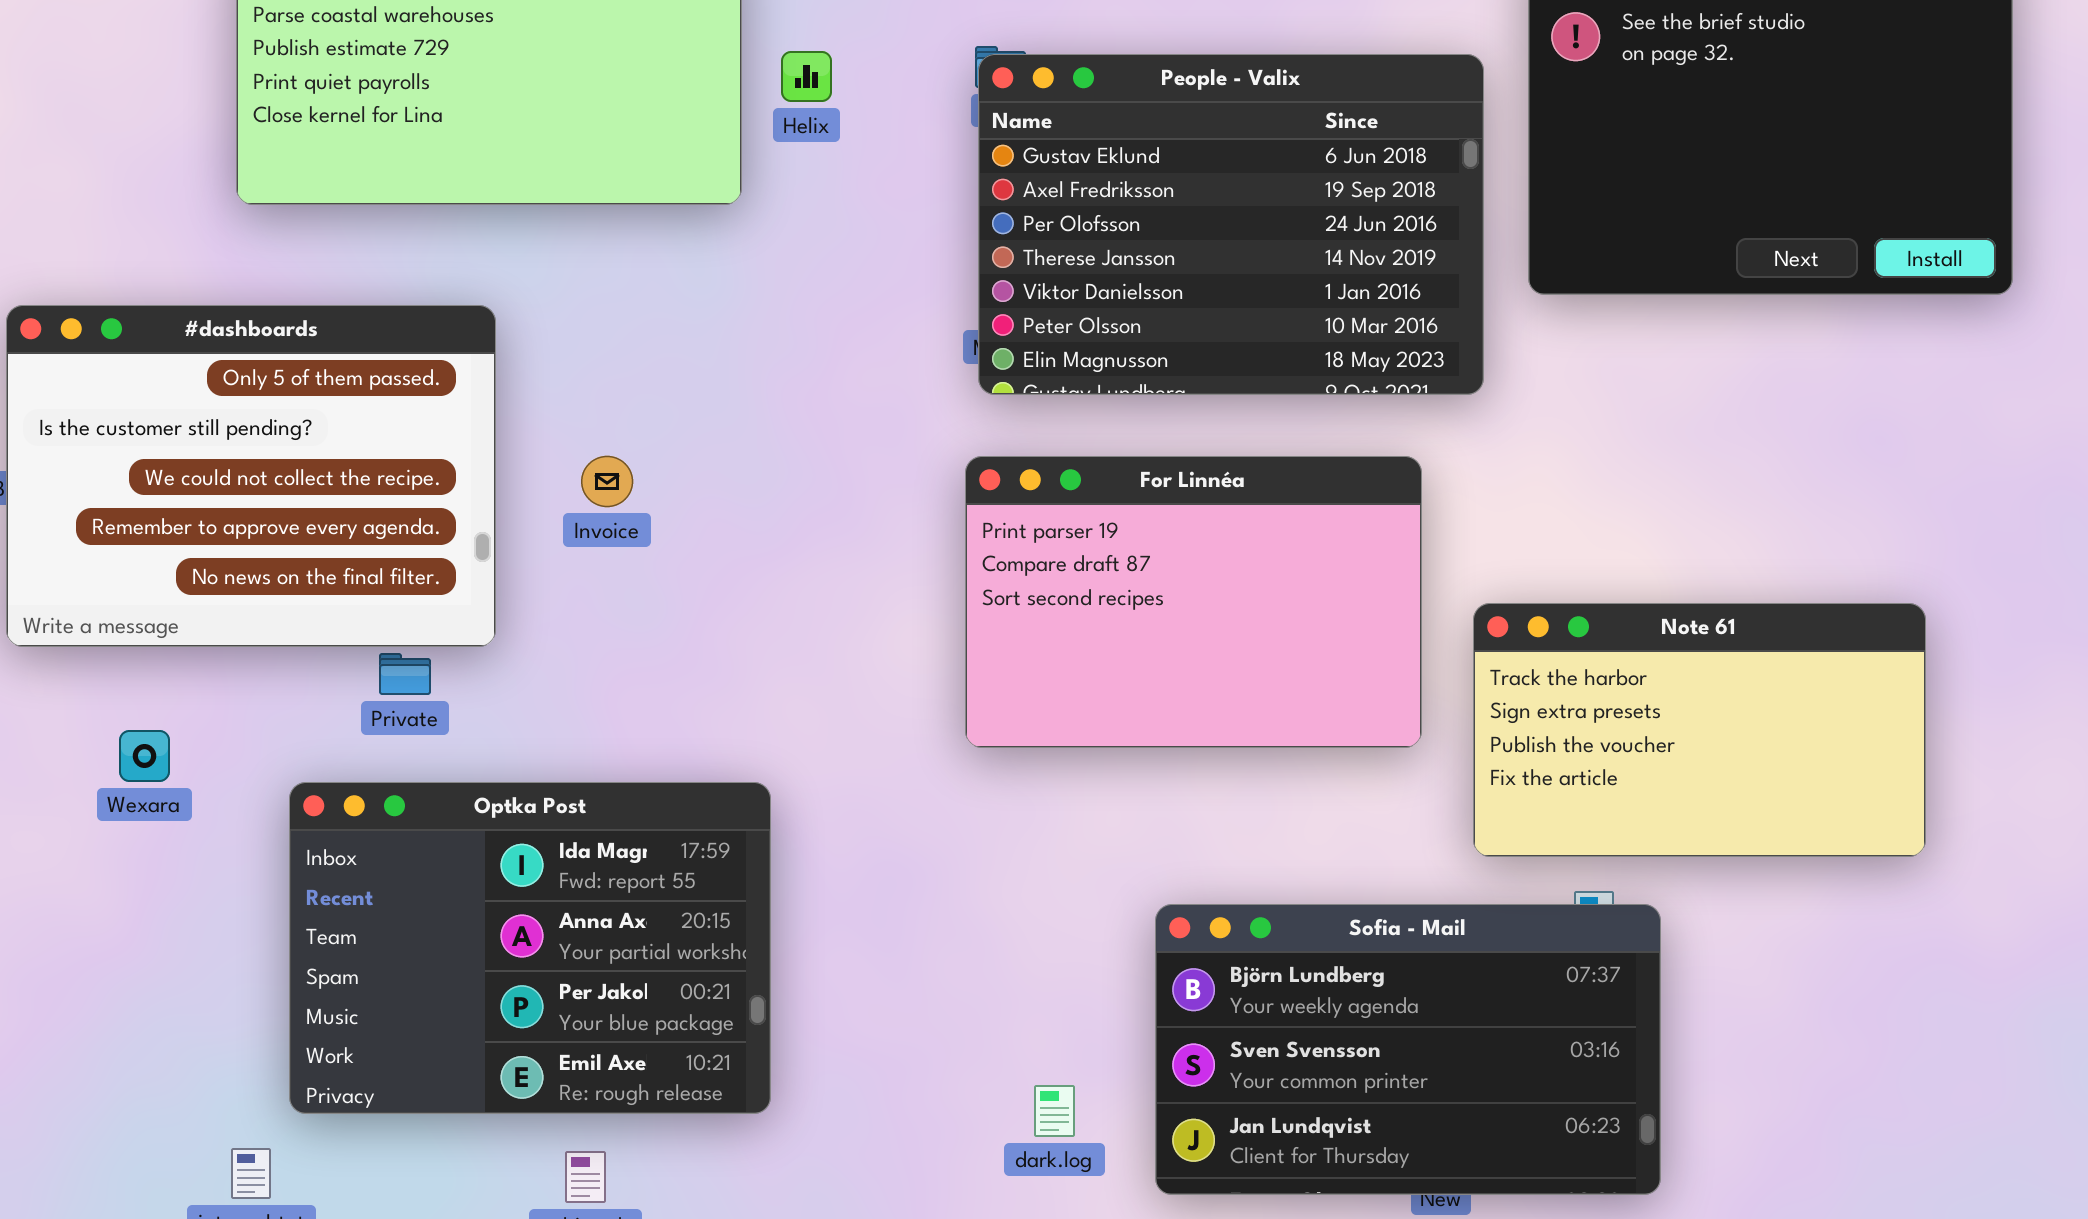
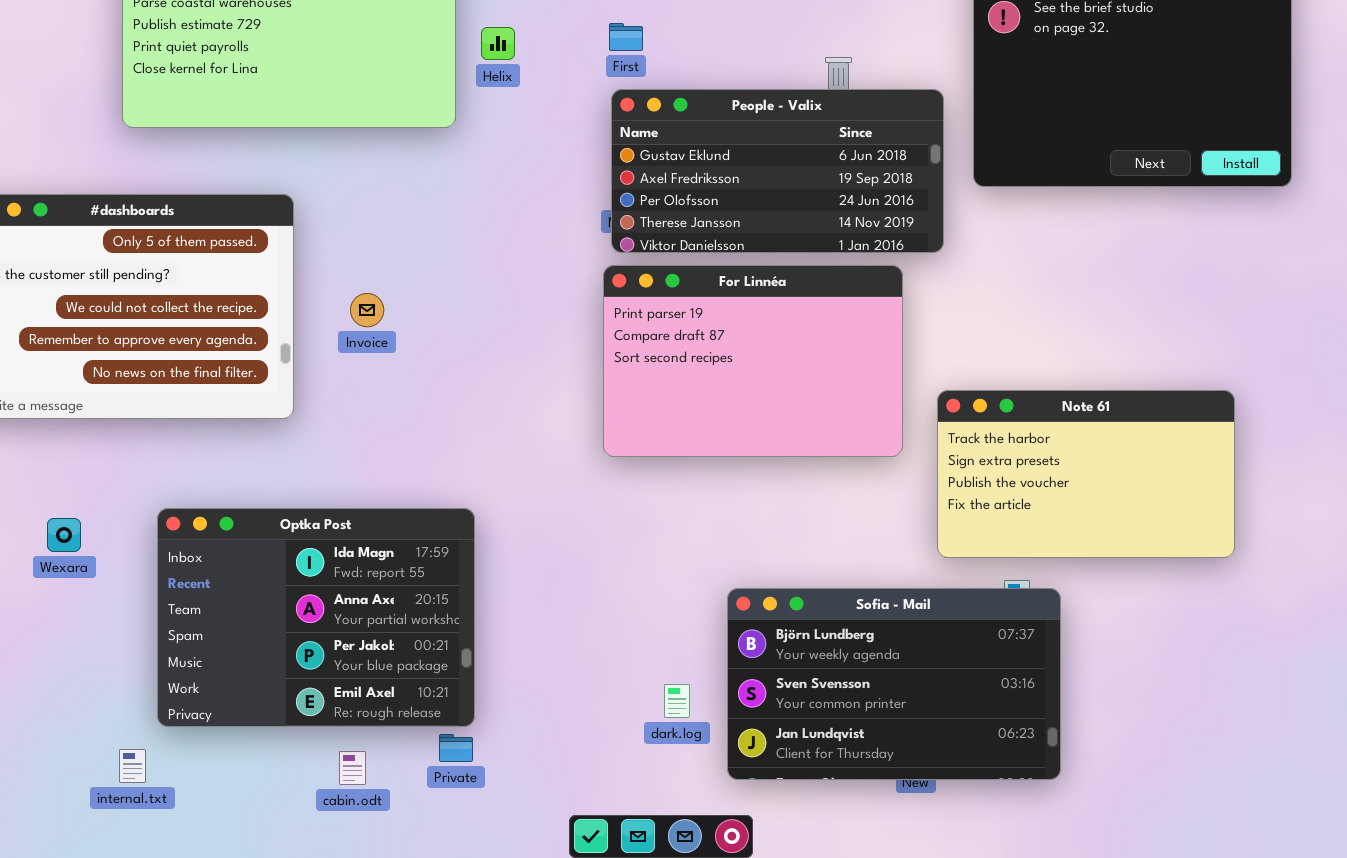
People - Valix: [978,54,1484,395] -> [611,89,944,253], resized
For Linnéa: [965,456,1422,748] -> [603,265,903,457], moved
Private: [379,653,431,695] -> [439,734,473,762], moved
Wexara: [119,730,170,782] -> [47,518,81,552], moved
dark.log: [1034,1085,1075,1137] -> [664,684,690,718], moved

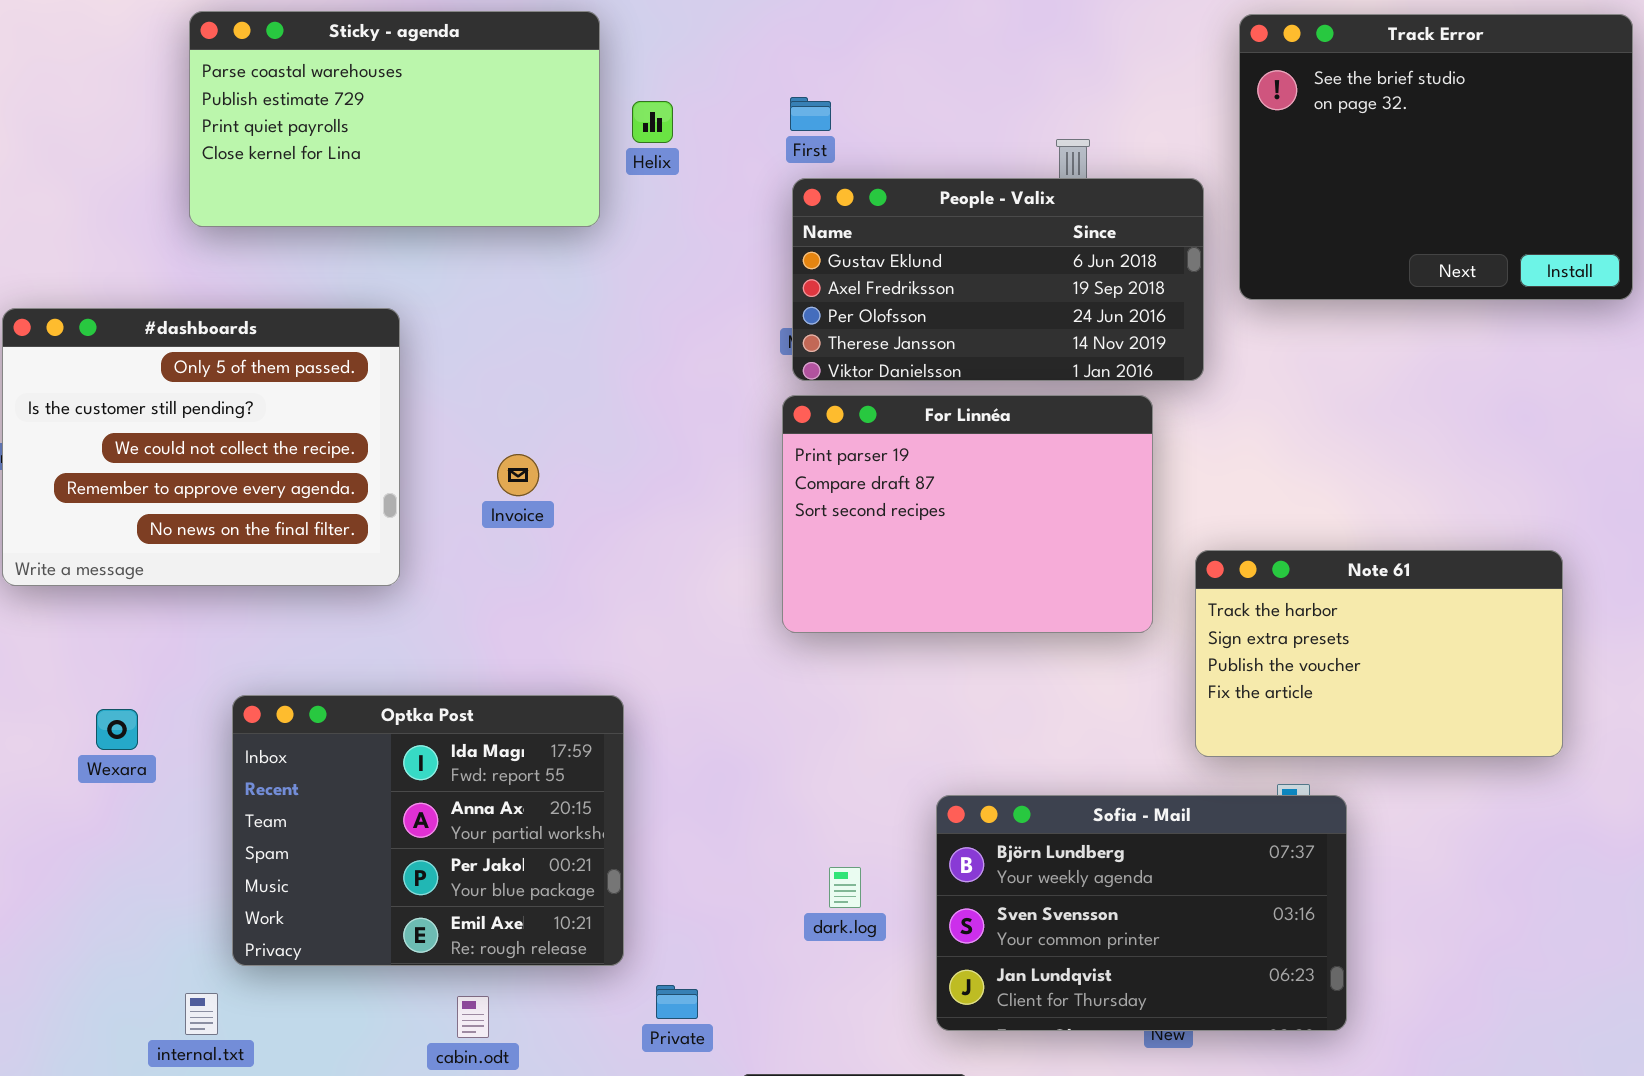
Invoice: [350,293,384,327] -> [497,454,539,496], moved
dark.log: [664,684,690,718] -> [829,867,861,908], moved
Private: [439,734,473,762] -> [656,985,698,1019], moved

